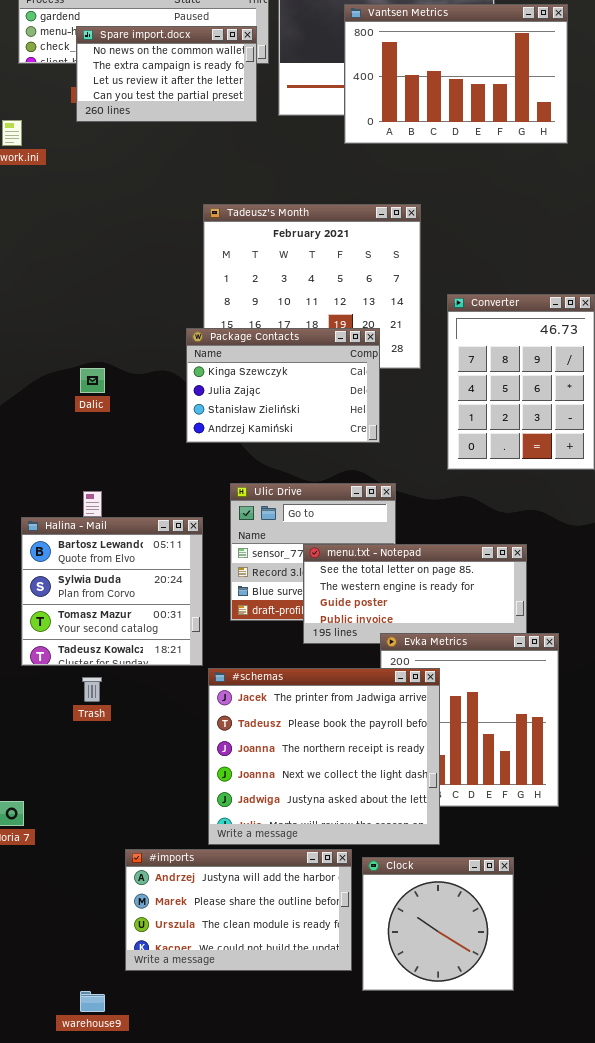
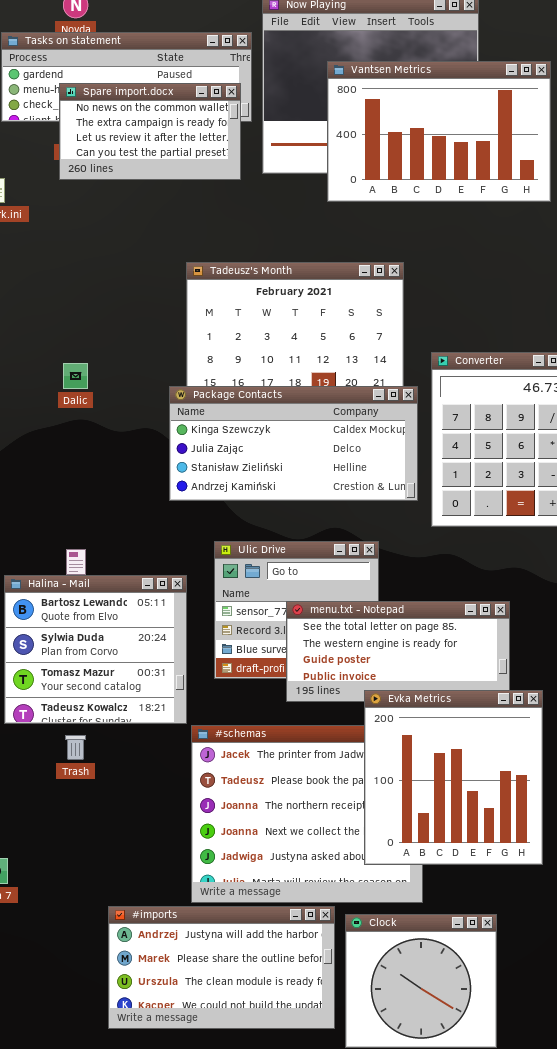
Package Contacts: [186,328,380,443] -> [169,386,418,501], resized
Dalic: [80,368,105,393] -> [63,363,88,389], moved
Evka Metrics: [380,633,559,807] -> [364,690,543,865], raised

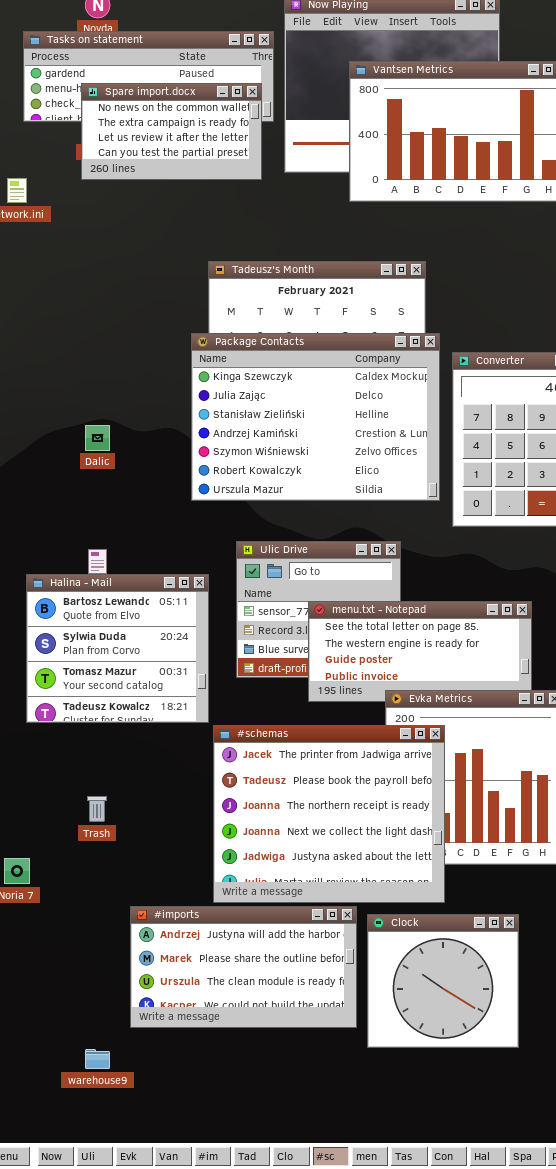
Dalic: [63,363,88,389] -> [85,425,110,451], moved
Package Contacts: [169,386,418,501] -> [191,333,440,501], resized
#schemas: [191,725,423,903] -> [213,725,445,903], raised
Trash: [65,735,86,760] -> [87,796,107,822], moved

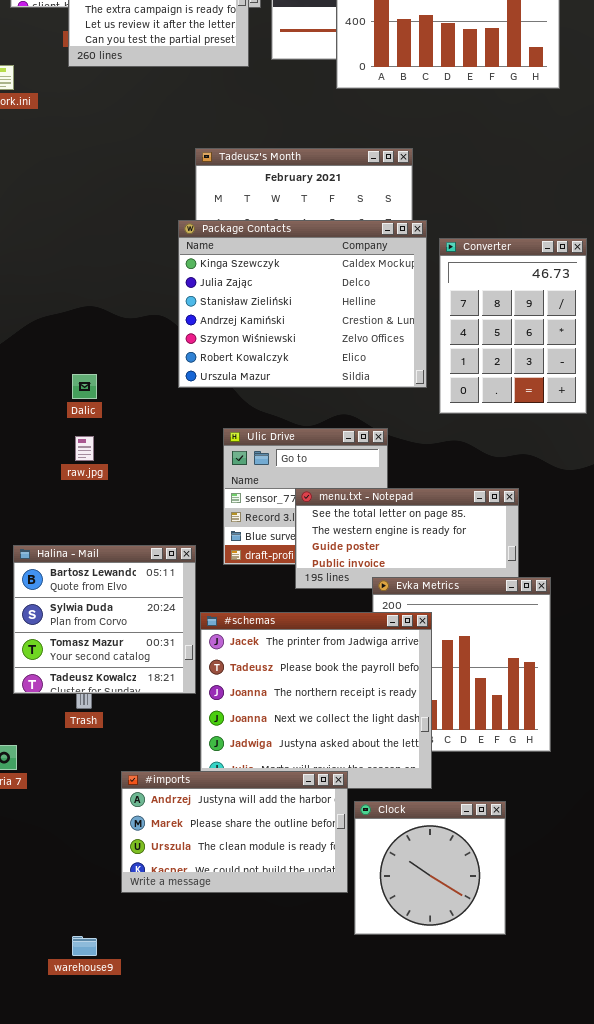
Dalic: [85,425,110,451] -> [72,374,97,399], moved
Halina - Mail: [26,574,209,723] -> [13,545,196,694], moved
#imports: [130,906,357,1028] -> [121,771,348,893], moved

